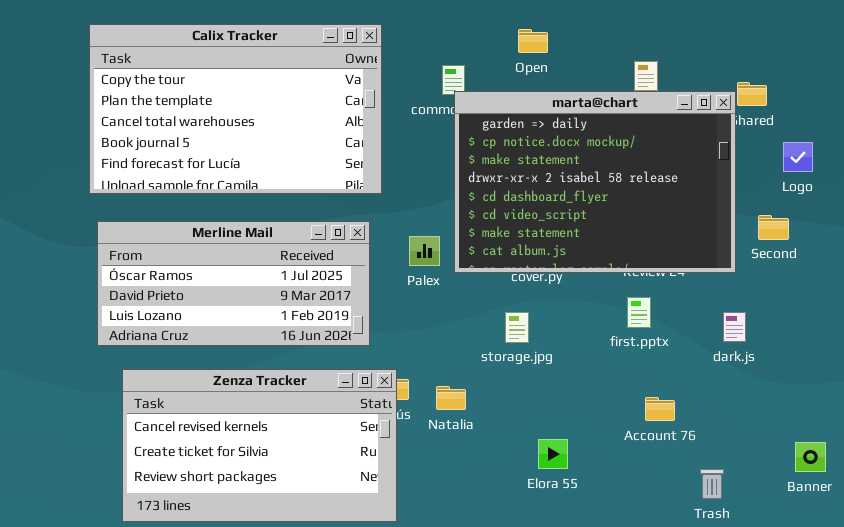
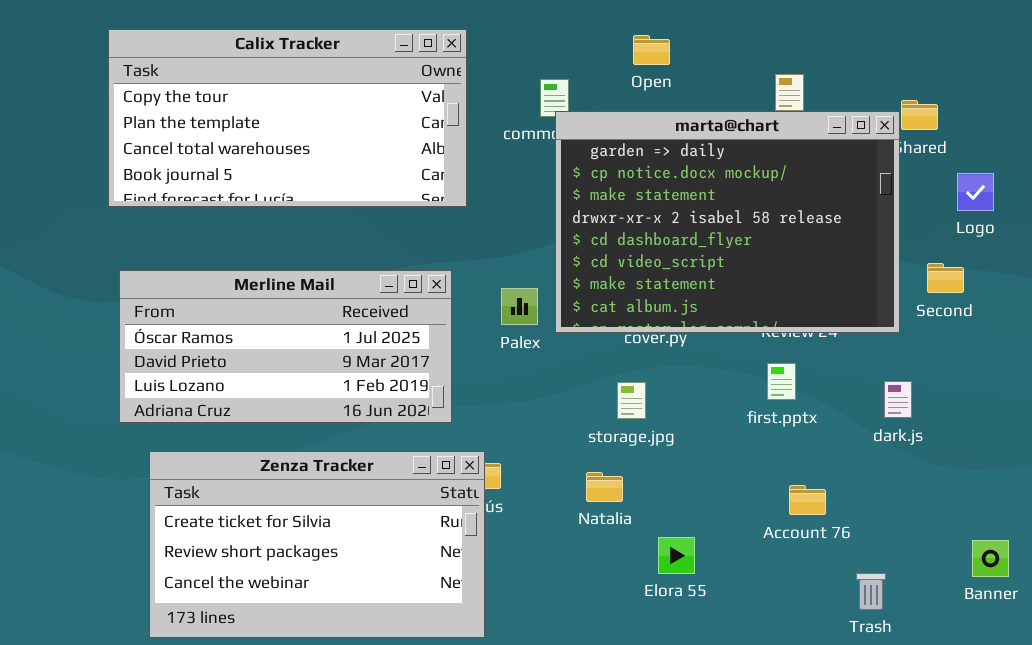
Calix Tracker: [89,24,382,194] -> [108,29,467,207], resized
Zenza Tracker: [122,369,397,522] -> [149,451,485,638], scrolled down 1 row
Natalia: [436,386,466,410] -> [586,472,623,502], moved

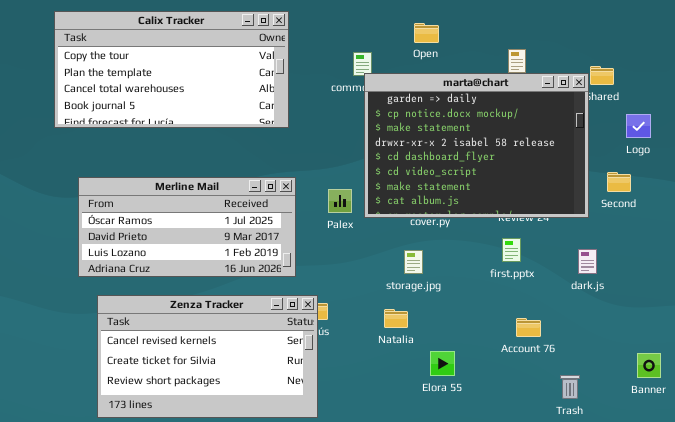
Calix Tracker: [108,29,467,207] -> [54,11,289,128], moved
Zenza Tracker: [149,451,485,638] -> [97,295,318,418], scrolled up 1 row

